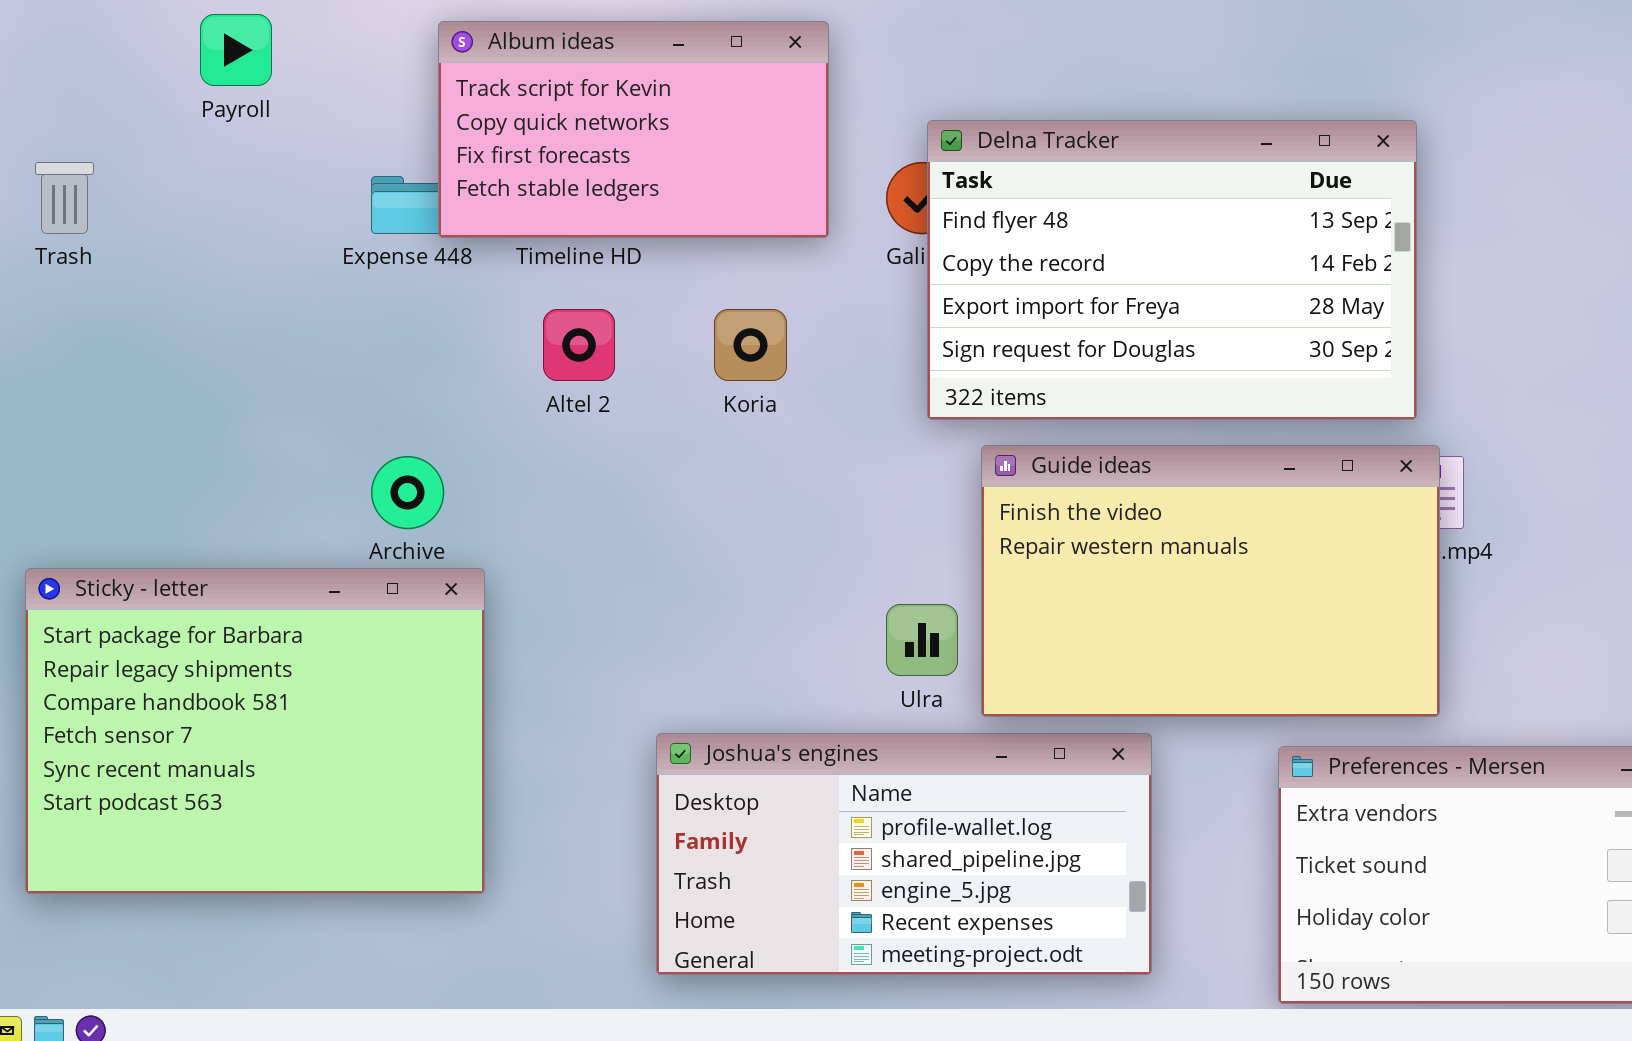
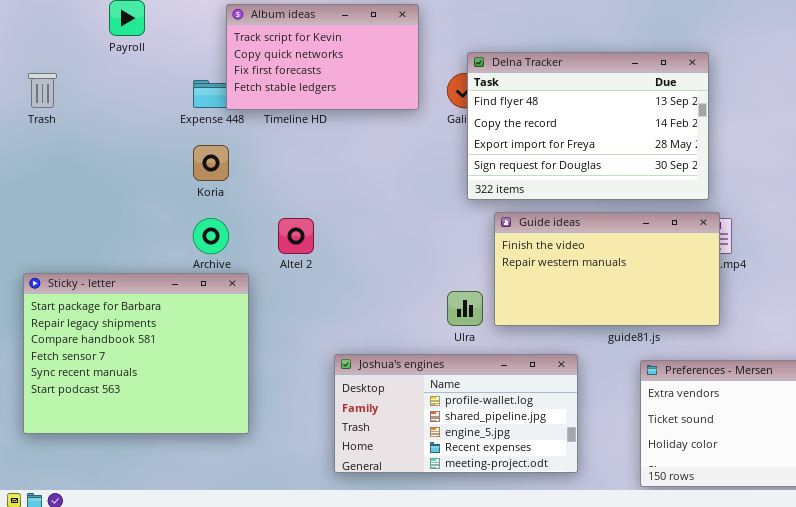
Altel 2: [543,309,615,381] -> [278,218,314,254], moved
Koria: [714,309,787,381] -> [193,145,229,181], moved
Guide ideas: [981,445,1440,717] -> [494,212,720,326], resized

